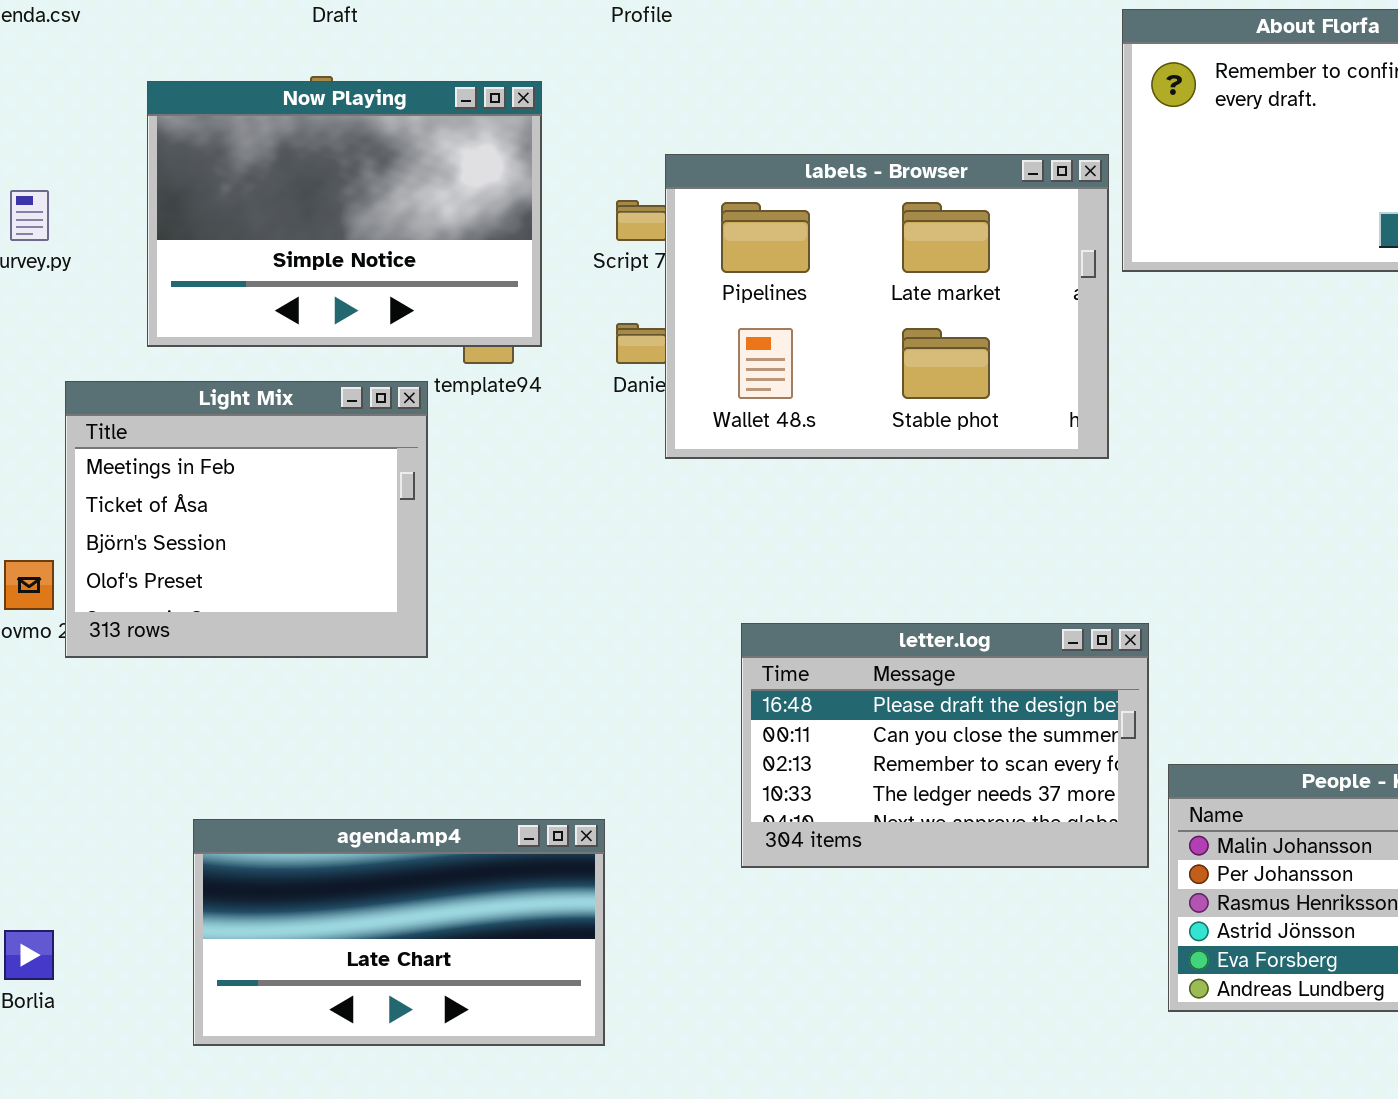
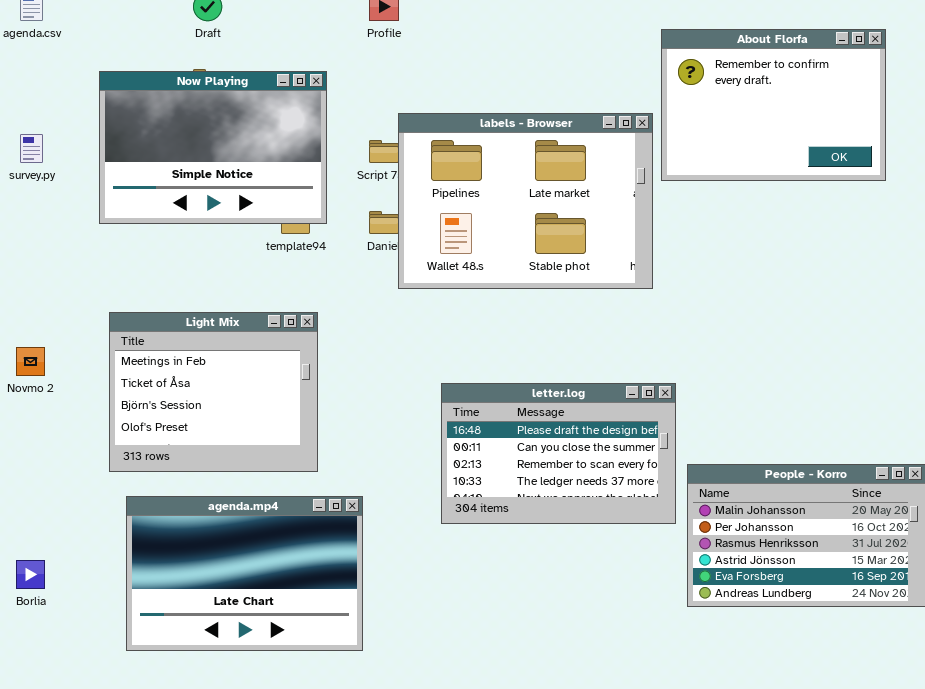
Light Mix: [65,381,428,658] -> [109,312,318,472], moved
agenda.mp4: [193,819,605,1046] -> [126,496,363,651], resized

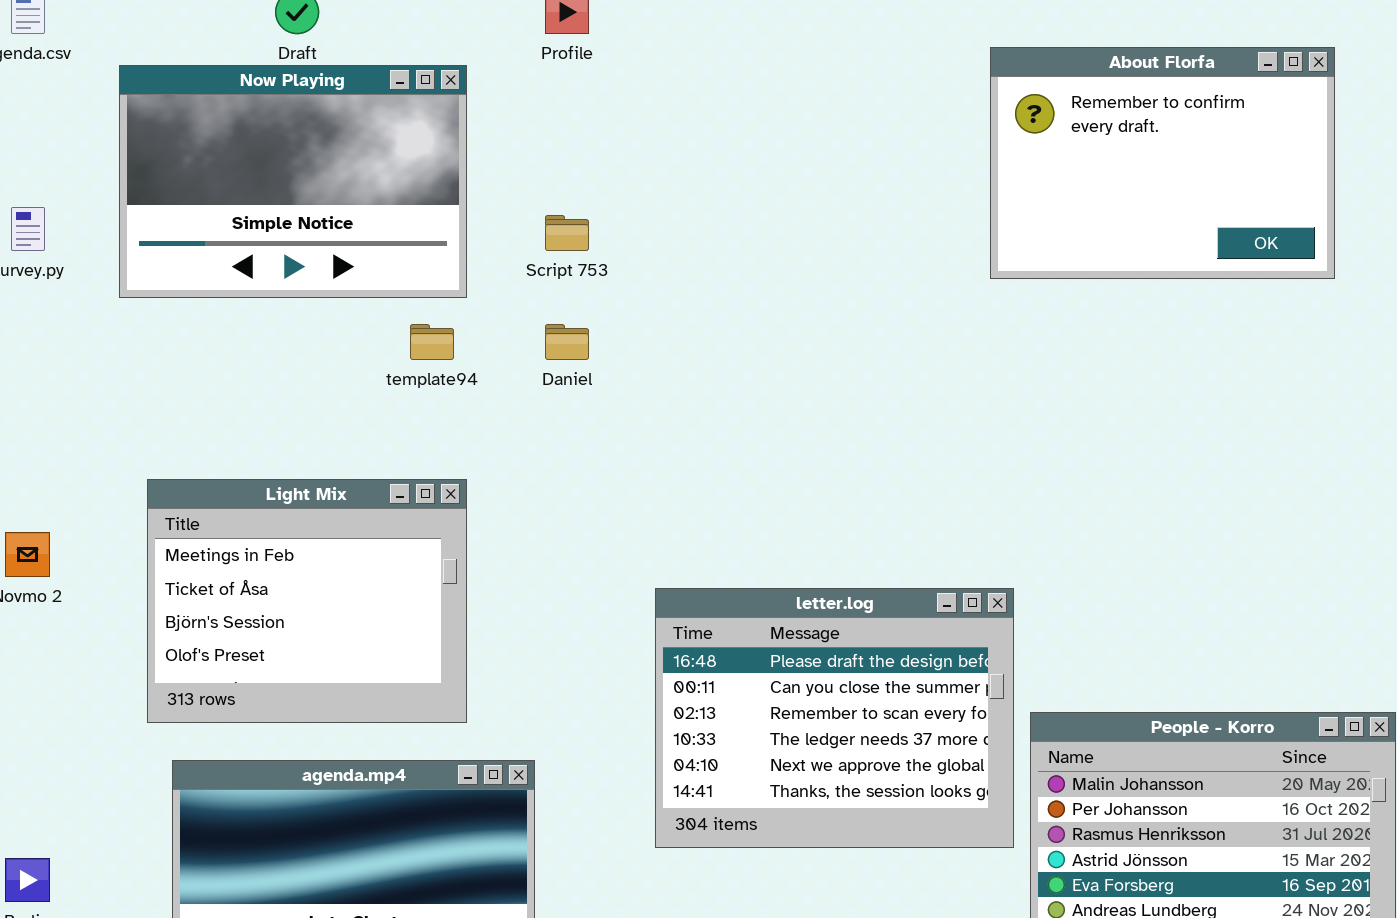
Now Playing: [99,71,327,224] -> [119,65,467,298], moved
labels - Browser: [398,113,653,289] -> none, closed
letter.log: [441,383,676,524] -> [655,588,1014,848], resized

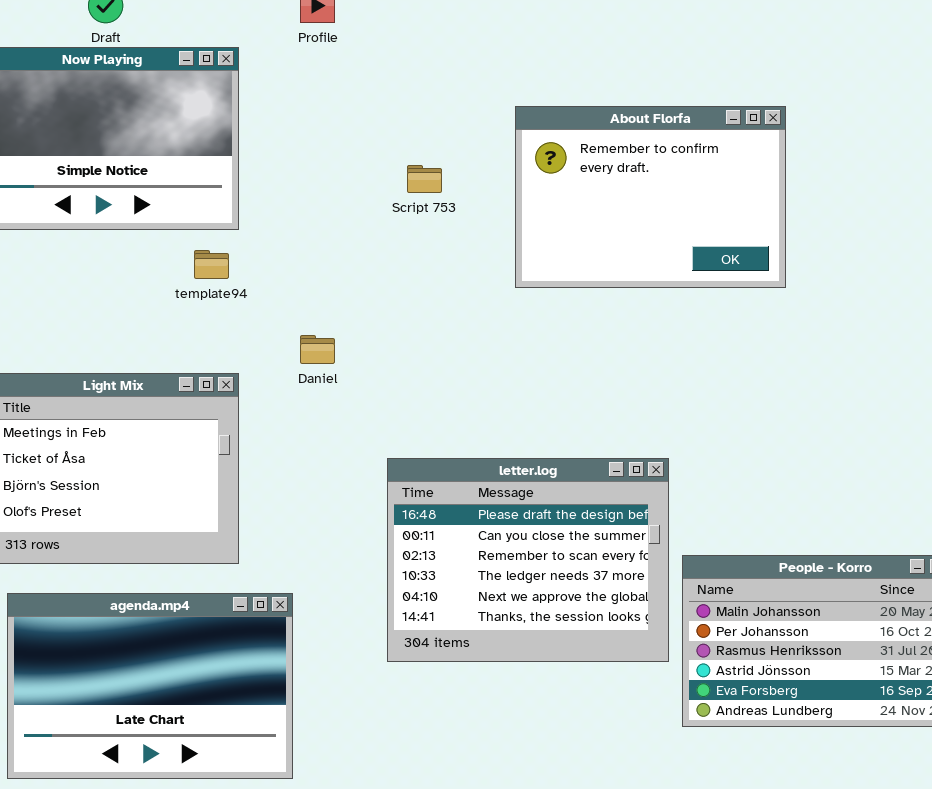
About Florfa: [990,47,1335,279] -> [515,106,786,288], moved
Script 753: [545,215,589,251] -> [407,165,442,193], moved
Daniel: [545,324,589,360] -> [300,335,335,364], moved

